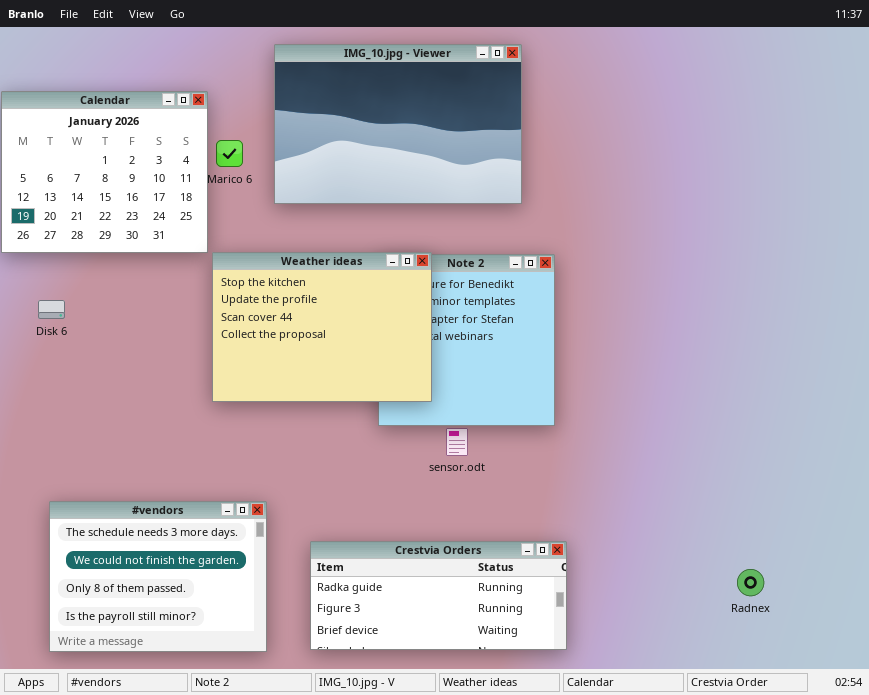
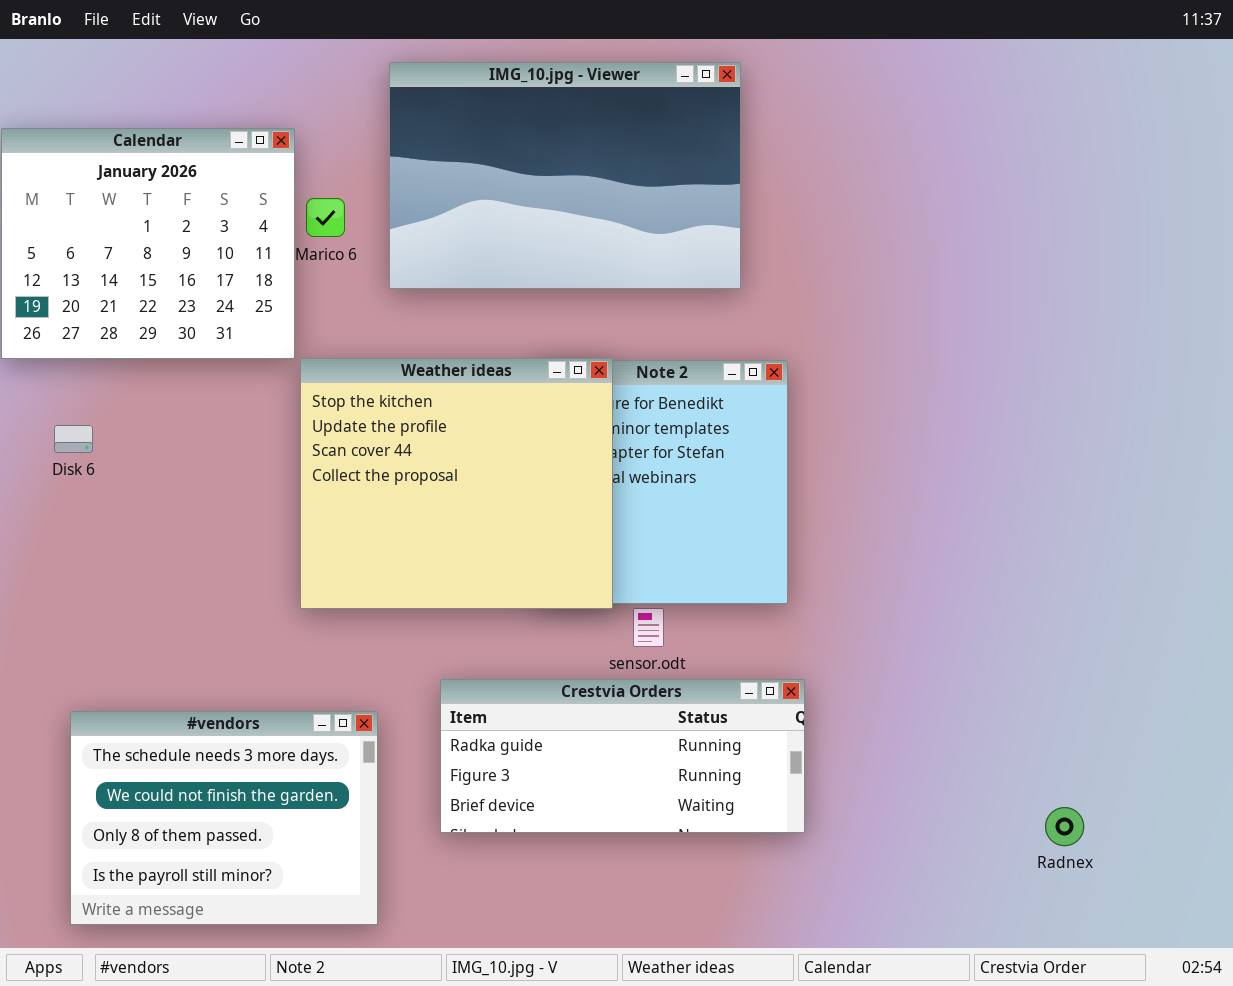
Weather ideas: [212,252,432,402] -> [300,358,613,609], resized
Crestvia Orders: [310,541,567,650] -> [440,679,805,833], moved

